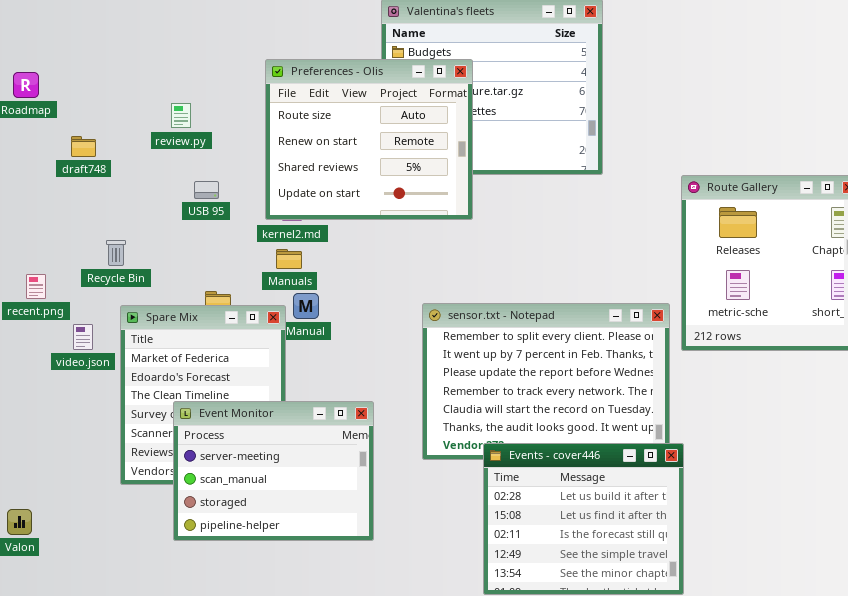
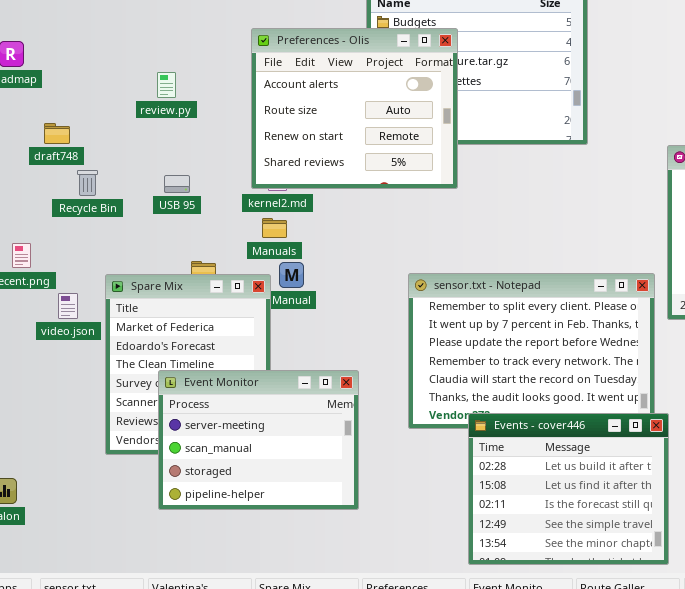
Preferences - Olis: [265,59,473,220] -> [251,28,458,189], scrolled up 1 row
draft748: [71,136,96,157] -> [44,123,70,144], moved
USB 95: [194,181,219,199] -> [164,175,190,193], moved
Recycle Bin: [106,240,126,266] -> [77,170,98,196], moved

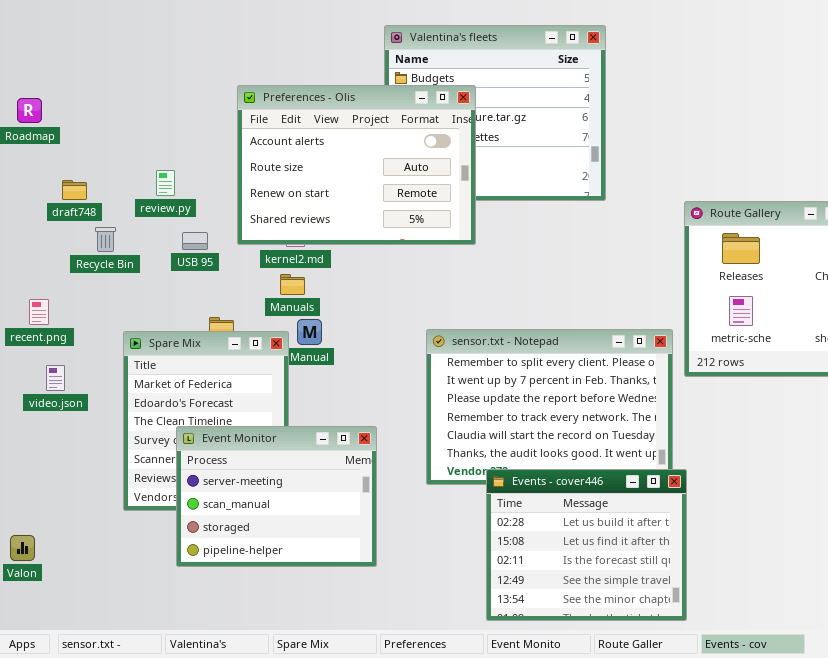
Preferences - Olis: [251,28,458,189] -> [237,85,476,245], resized
review.py: [157,72,176,98] -> [156,170,175,196], moved
video.json: [58,293,78,319] -> [46,365,65,391], moved

